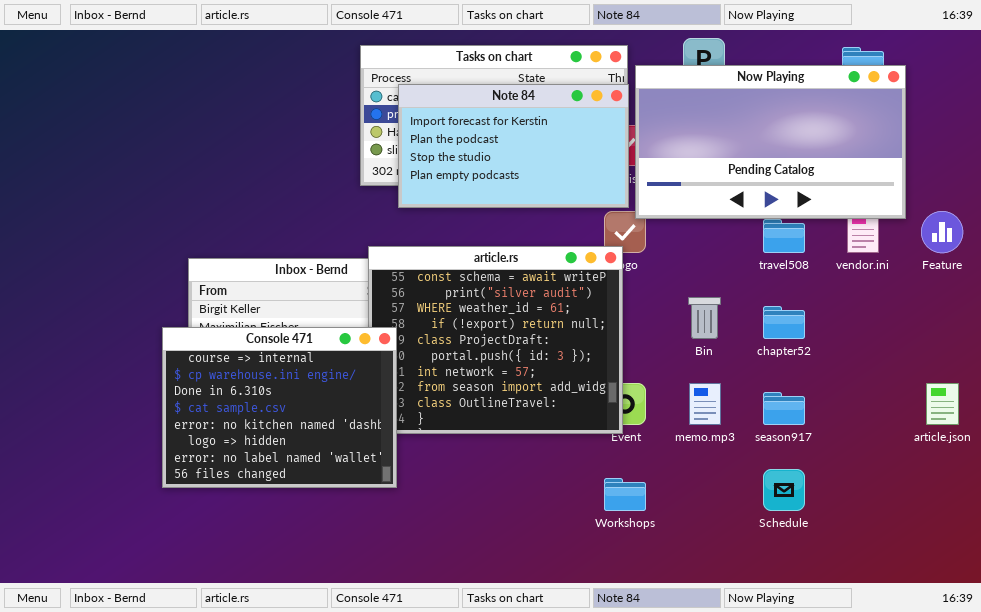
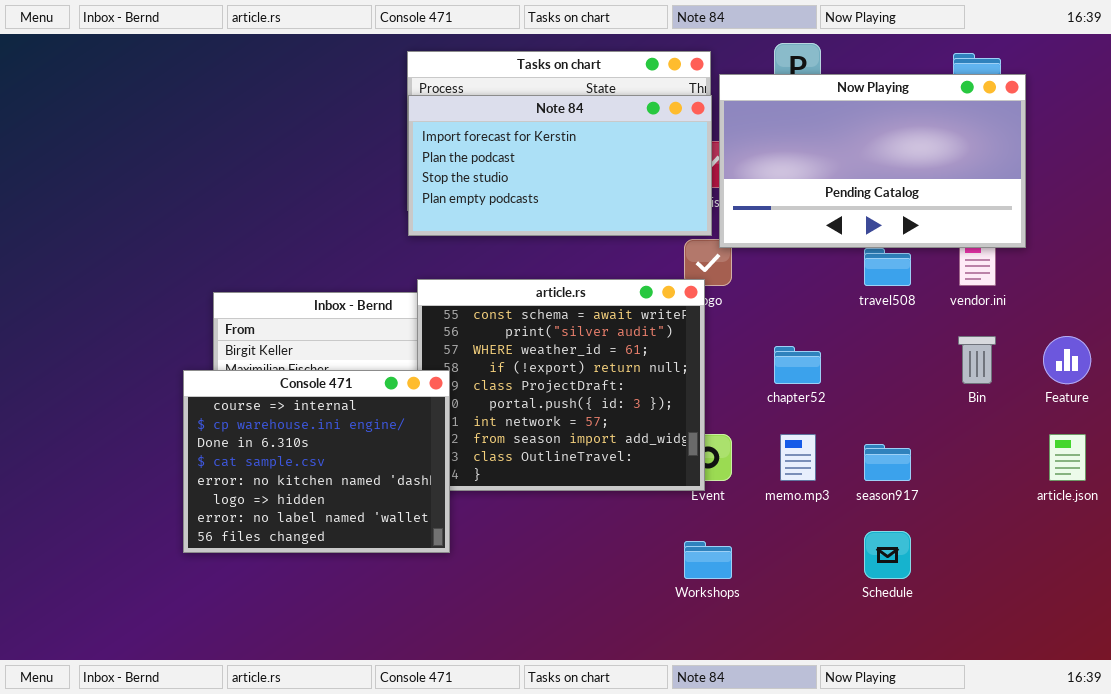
Note 84: [398,84,629,208] -> [408,95,712,236], resized
Feature: [921,211,963,253] -> [1043,336,1091,384], moved
Bin: [688,297,721,339] -> [958,336,996,384], moved
chapter52: [763,306,805,339] -> [774,346,821,384], moved

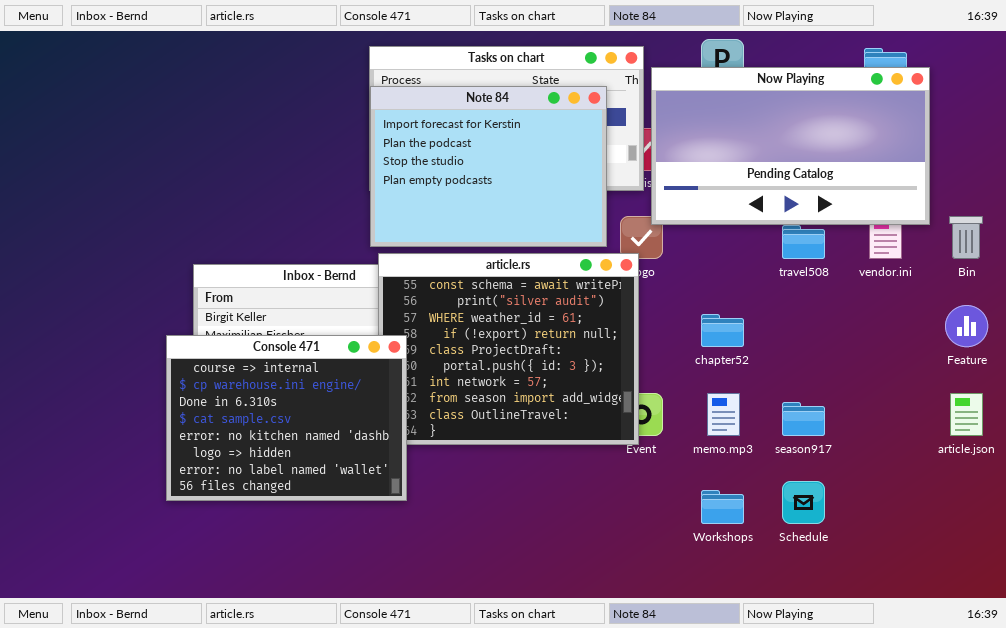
Note 84: [408,95,712,236] -> [370,86,607,247], resized
Bin: [958,336,996,384] -> [949,216,983,259], moved
Workshops: [684,541,732,579] -> [701,490,744,524], moved

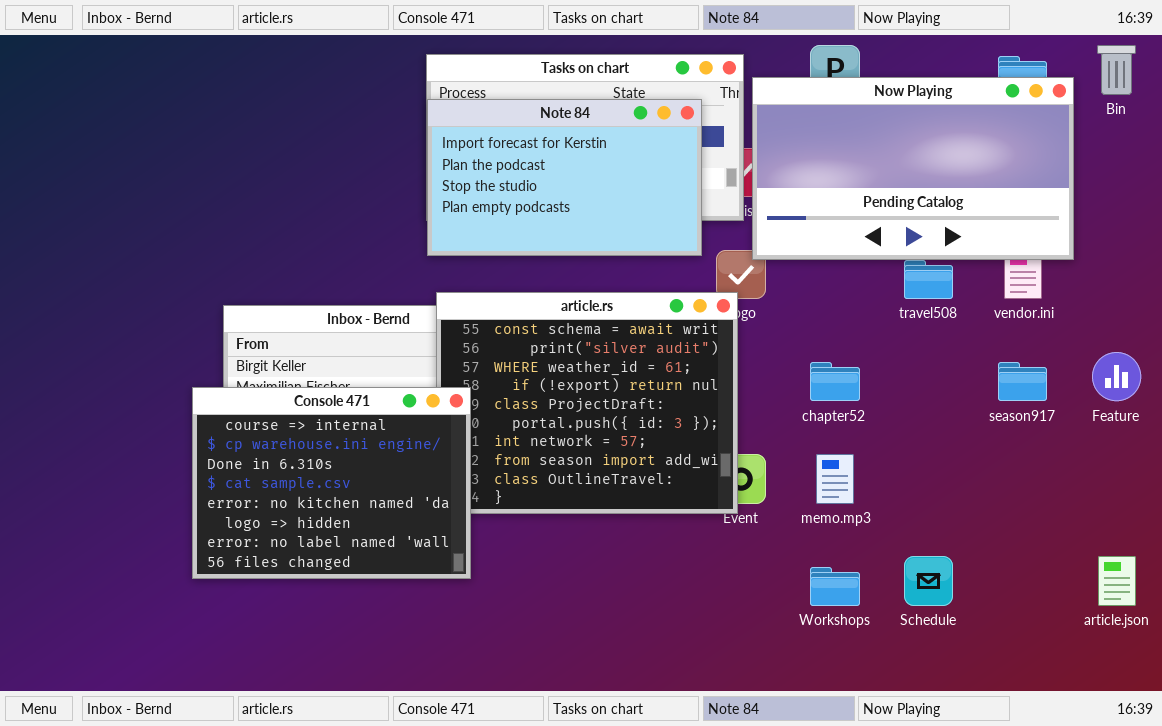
Note 84: [370,86,607,247] -> [427,99,702,256], resized
Bin: [949,216,983,259] -> [1097,45,1136,95], moved
article.json: [950,393,983,436] -> [1098,556,1136,606], moved
season917: [782,402,825,436] -> [998,362,1047,401], moved

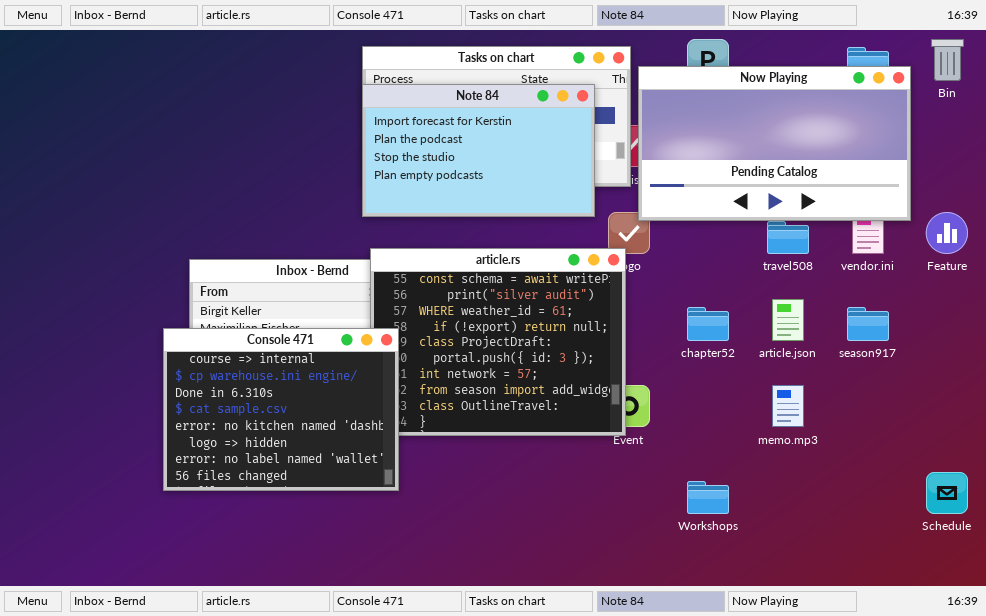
Feature: [1092,352,1141,401] -> [926,212,968,254], moved
memo.mp3: [816,454,854,504] -> [772,385,804,427], moved
Schedule: [904,556,953,606] -> [926,472,968,514], moved
article.json: [1098,556,1136,606] -> [772,299,804,341], moved

